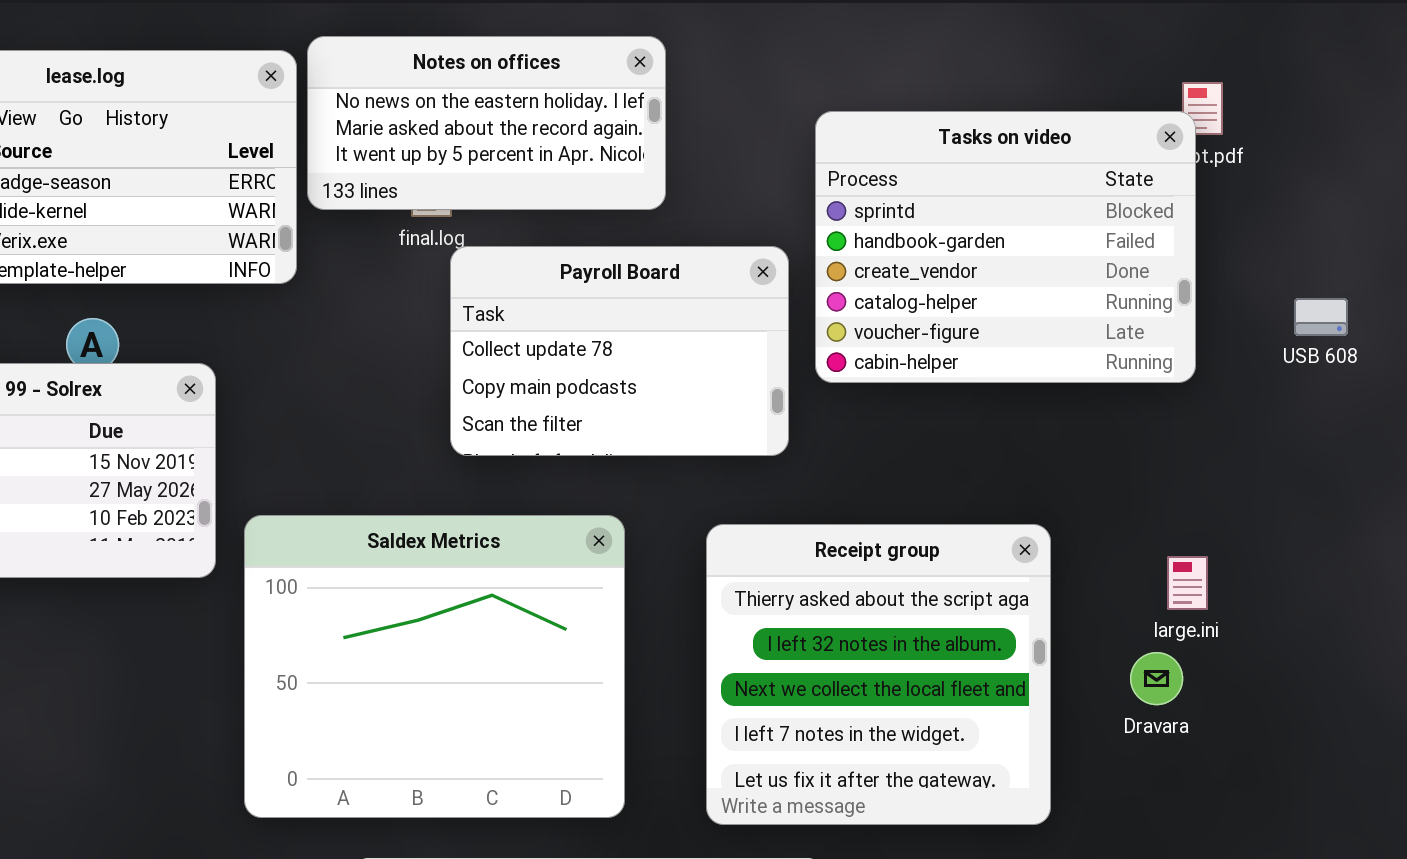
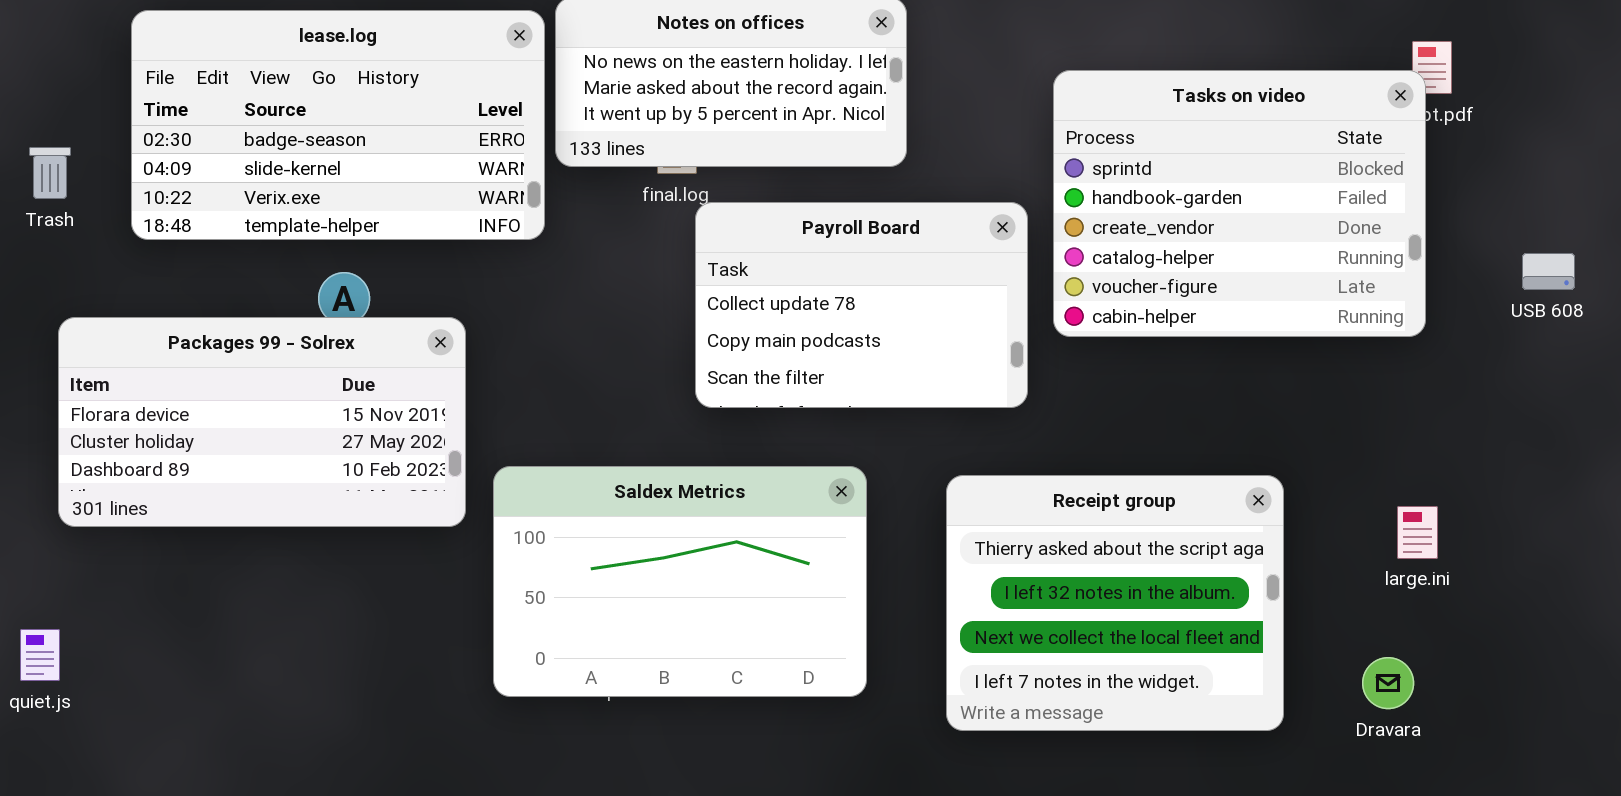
Saldex Metrics: [244,515,625,818] -> [493,466,867,697], resized
Receipt group: [706,524,1051,825] -> [946,475,1284,731], resized
Dravara: [1130,652,1183,705] -> [1362,657,1414,709], moved

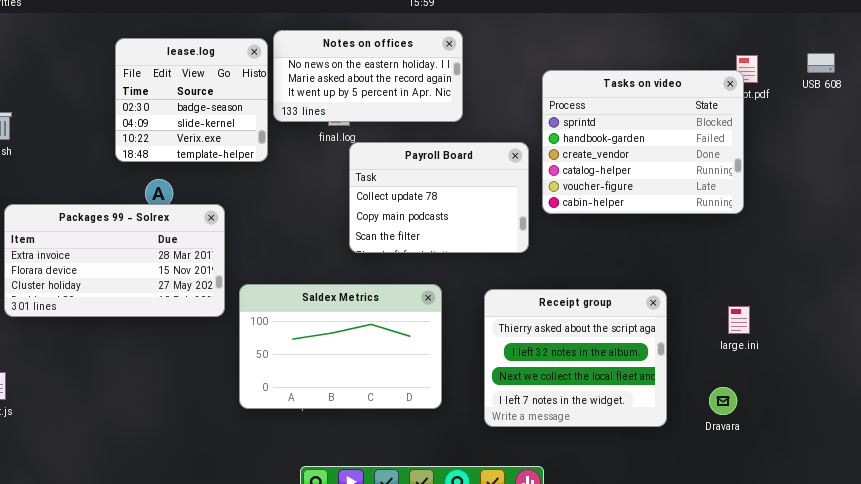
lease.log: [131,10,545,240] -> [115,38,268,162], resized
USB 608: [1522,253,1575,290] -> [807,53,835,73], moved
Packages 99 - Solrex: [58,317,466,527] -> [4,204,225,317], scrolled up 1 row

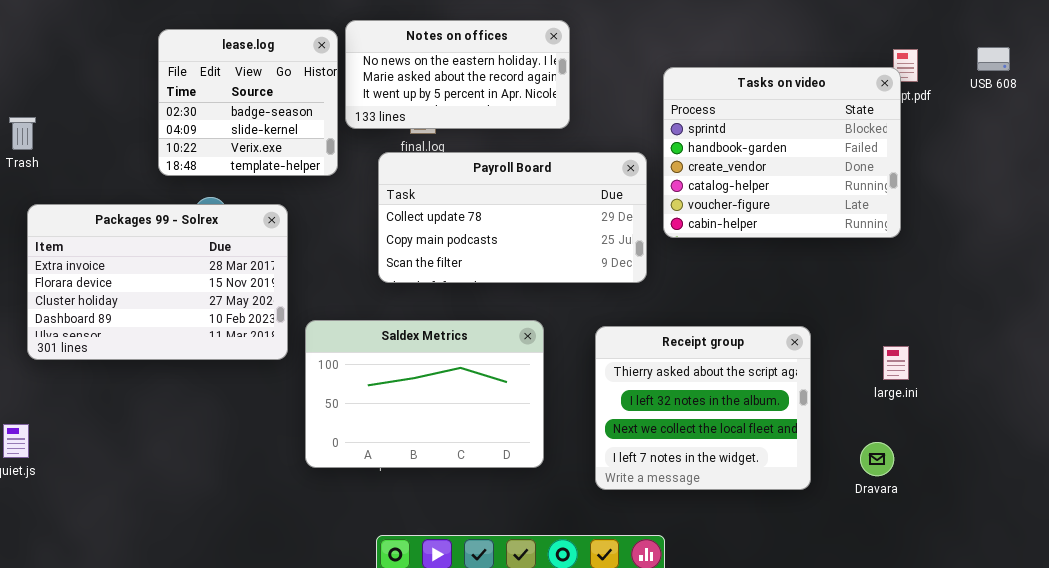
Payroll Board: [349,142,529,253] -> [378,152,647,283], resized
Packages 99 - Solrex: [4,204,225,317] -> [27,204,288,360], resized

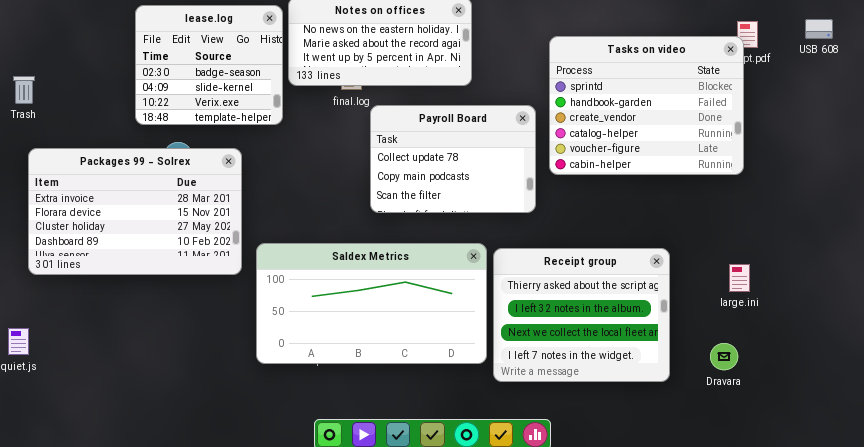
Payroll Board: [378,152,647,283] -> [370,105,536,213], resized
Saldex Metrics: [305,320,544,468] -> [256,243,487,364], resized

